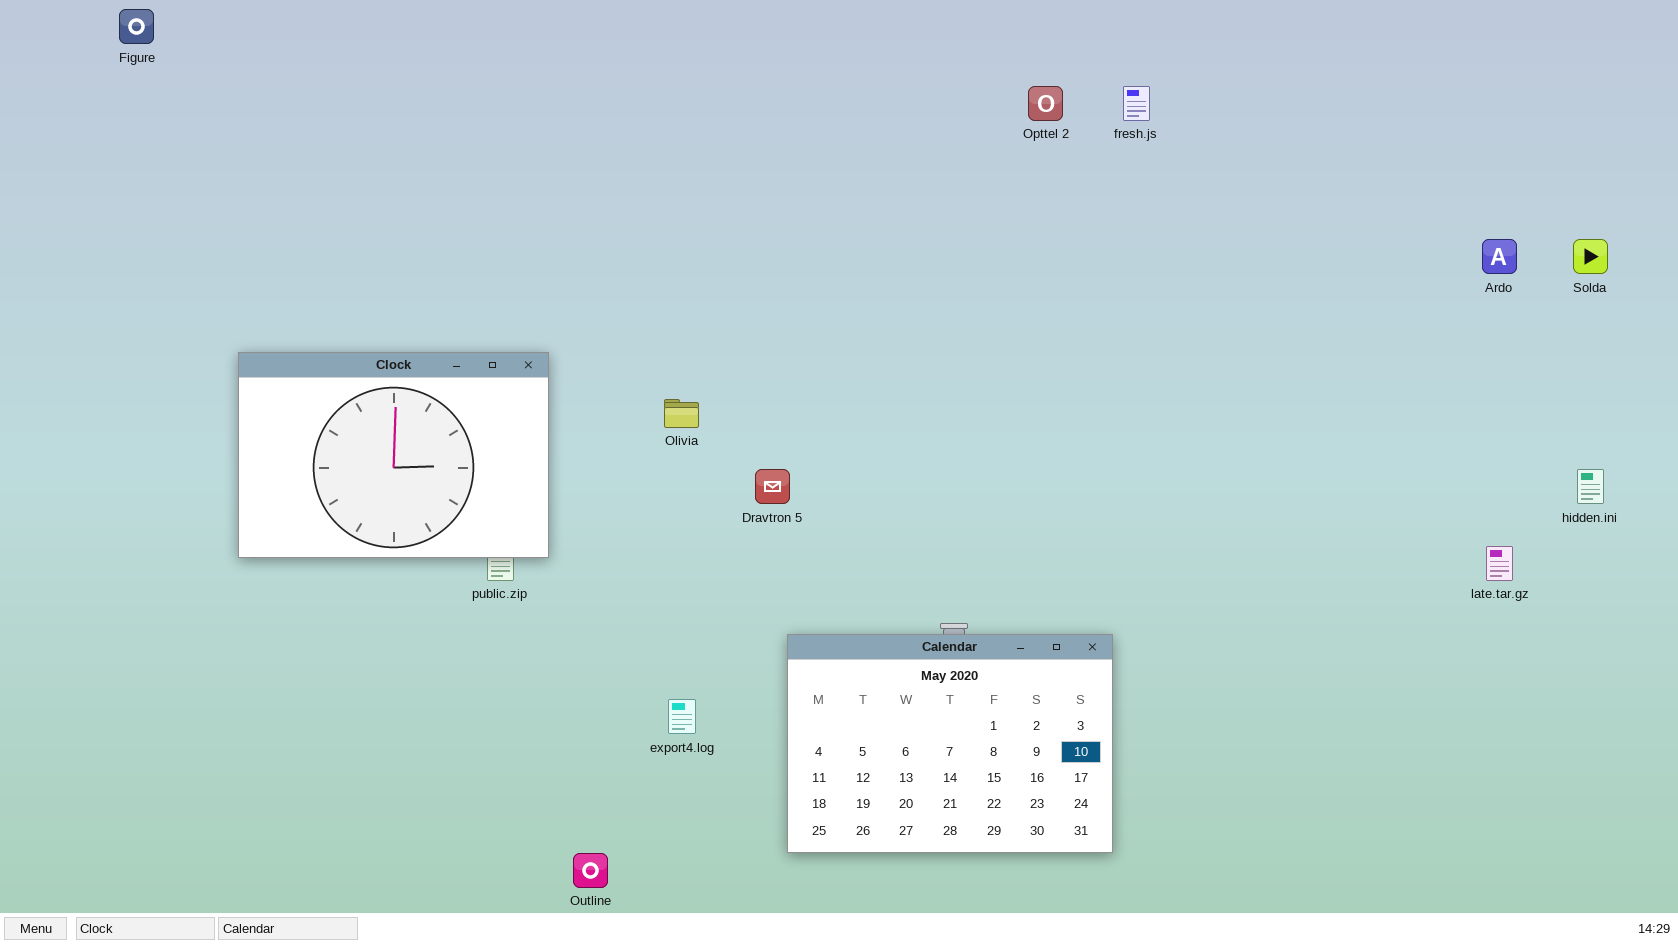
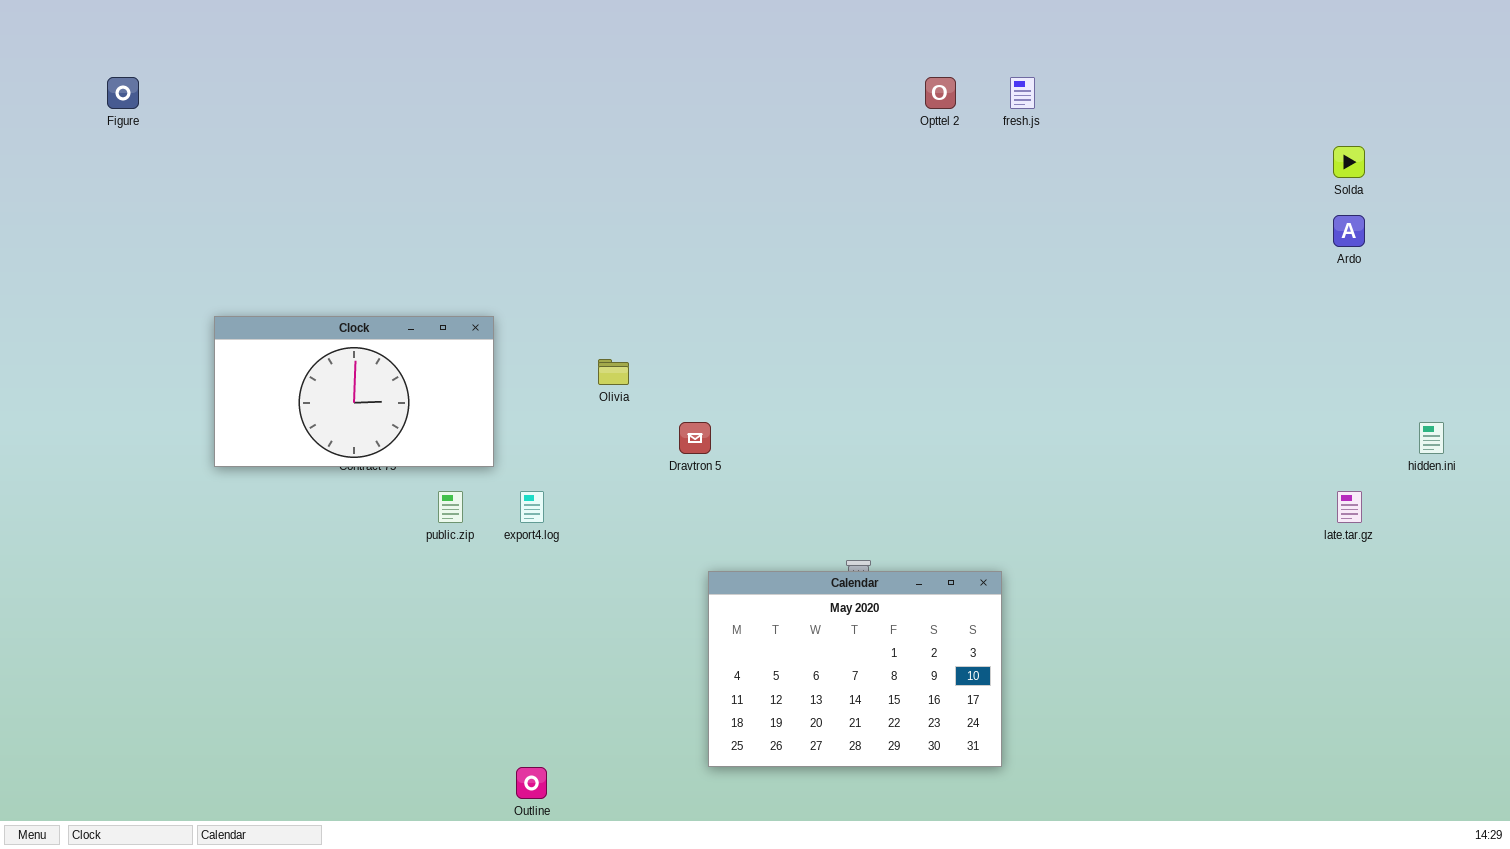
Figure: [119,9,154,44] -> [107,77,139,109], moved
Solda: [1573,239,1608,274] -> [1333,146,1365,178], moved
Clock: [238,352,549,558] -> [214,316,494,467], resized
export4.log: [668,699,696,734] -> [520,491,544,523], moved

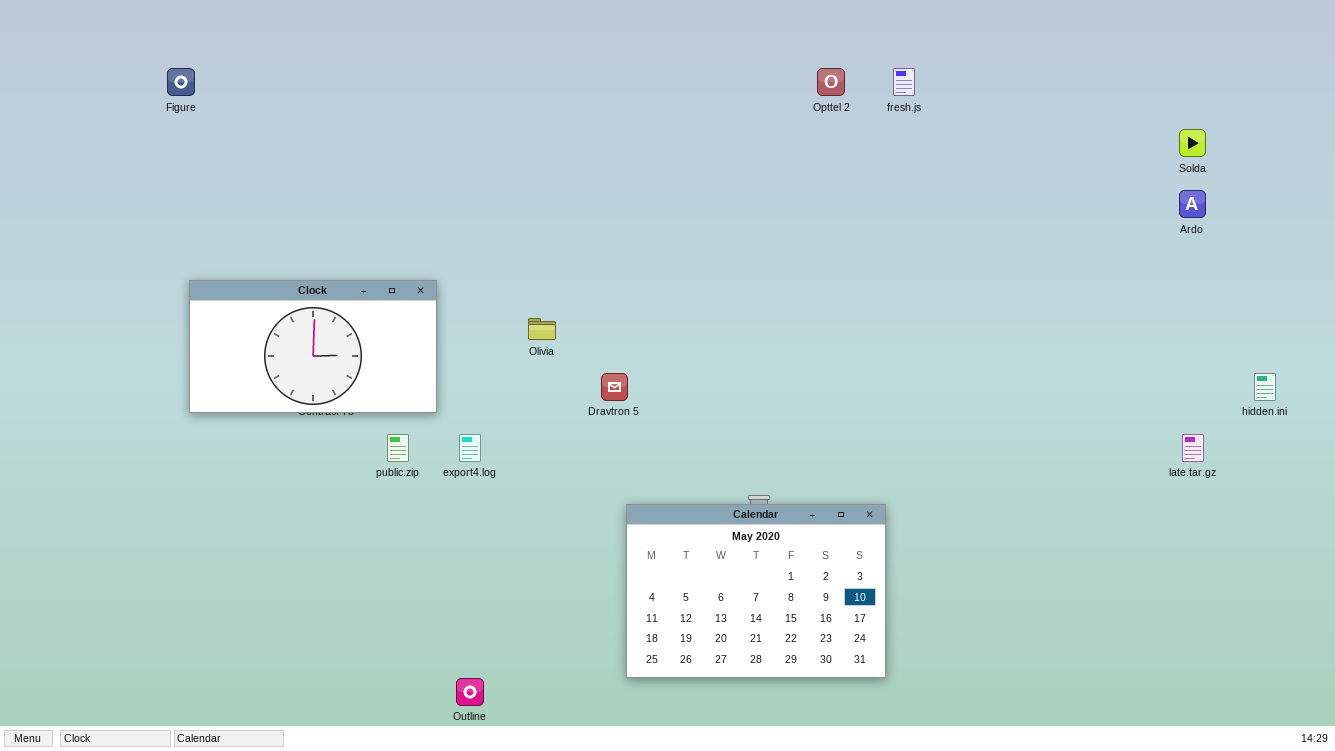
Figure: [107,77,139,109] -> [167,68,195,96], moved

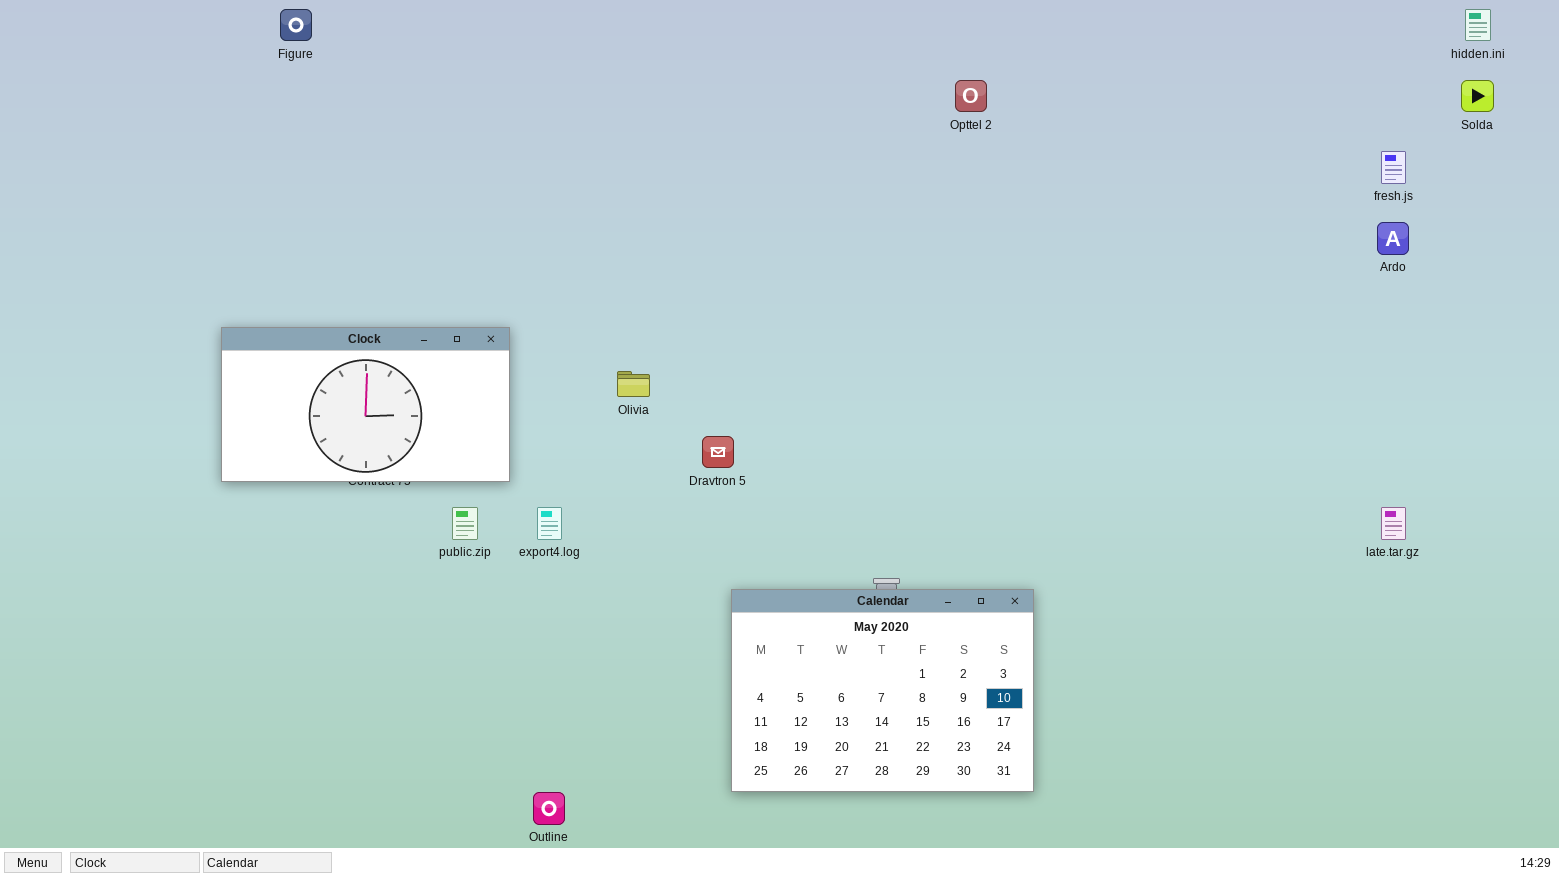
Figure: [167,68,195,96] -> [280,9,312,41], moved
fresh.js: [893,68,915,96] -> [1381,151,1406,184], moved
Solda: [1179,129,1206,157] -> [1461,80,1494,112], moved
hidden.ini: [1254,373,1276,401] -> [1465,9,1491,41], moved

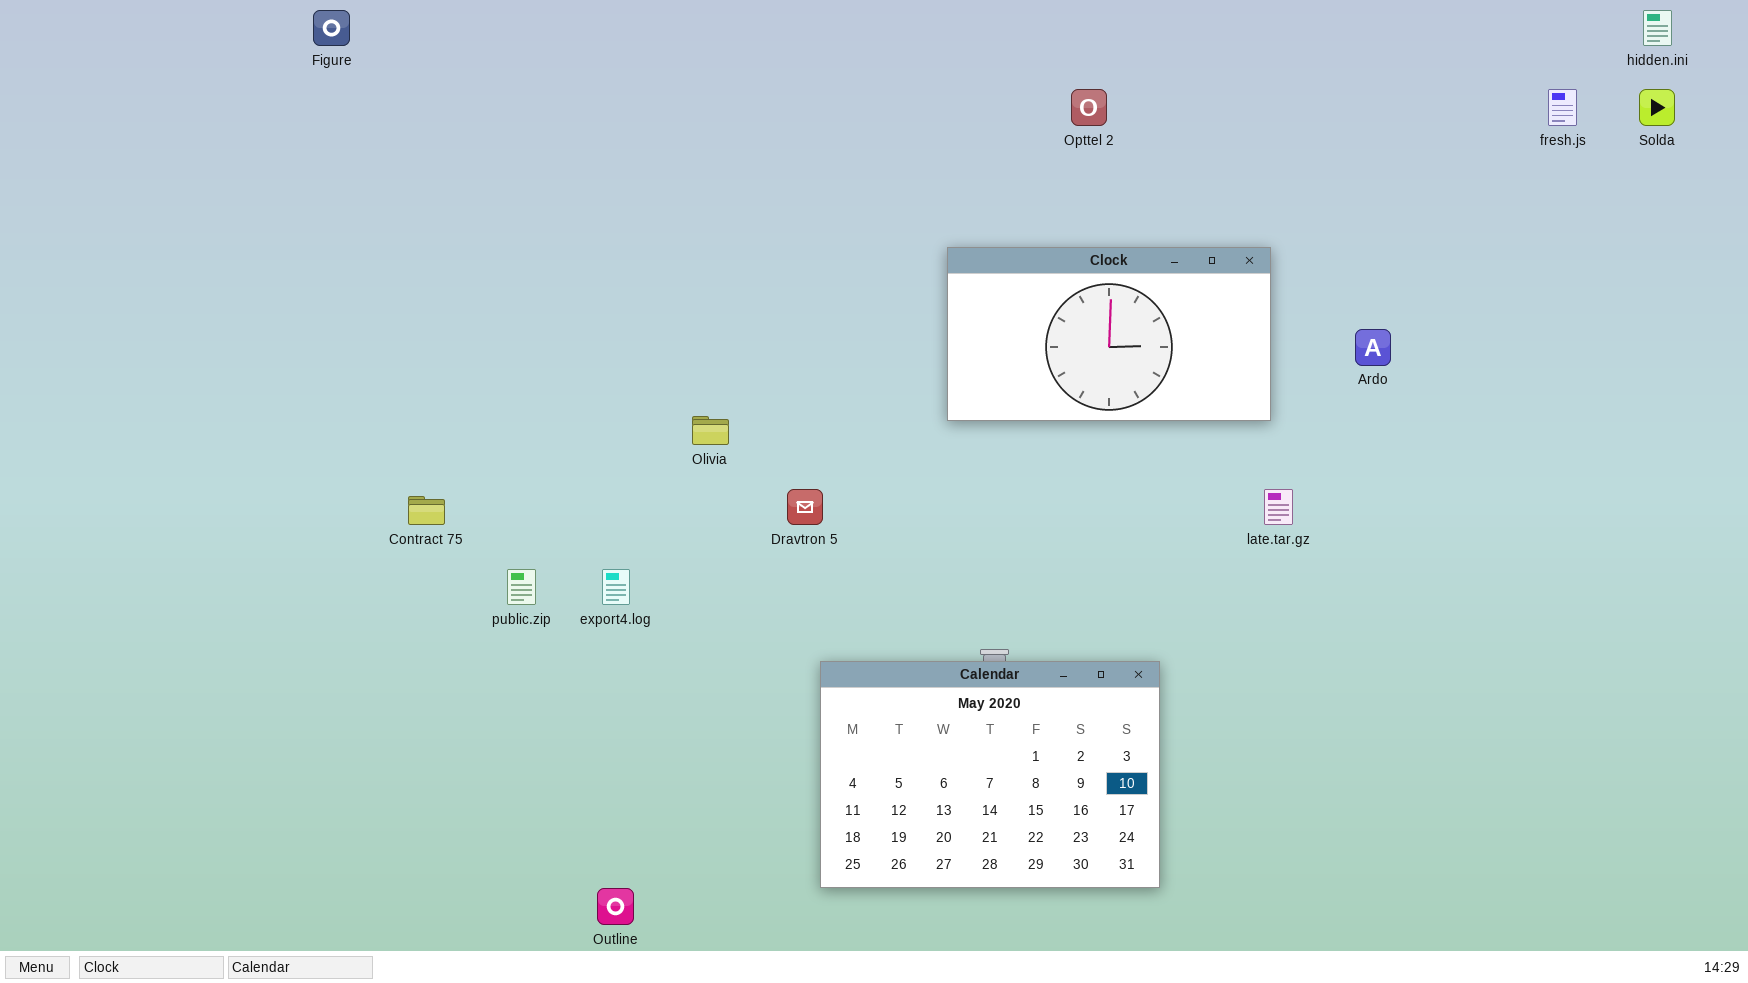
fresh.js: [1381,151,1406,184] -> [1548,89,1577,126], moved
Ardo: [1377,222,1409,255] -> [1355,329,1391,366], moved
Clock: [221,327,510,482] -> [947,247,1271,421], moved
late.tar.gz: [1381,507,1406,540] -> [1264,489,1293,525], moved

